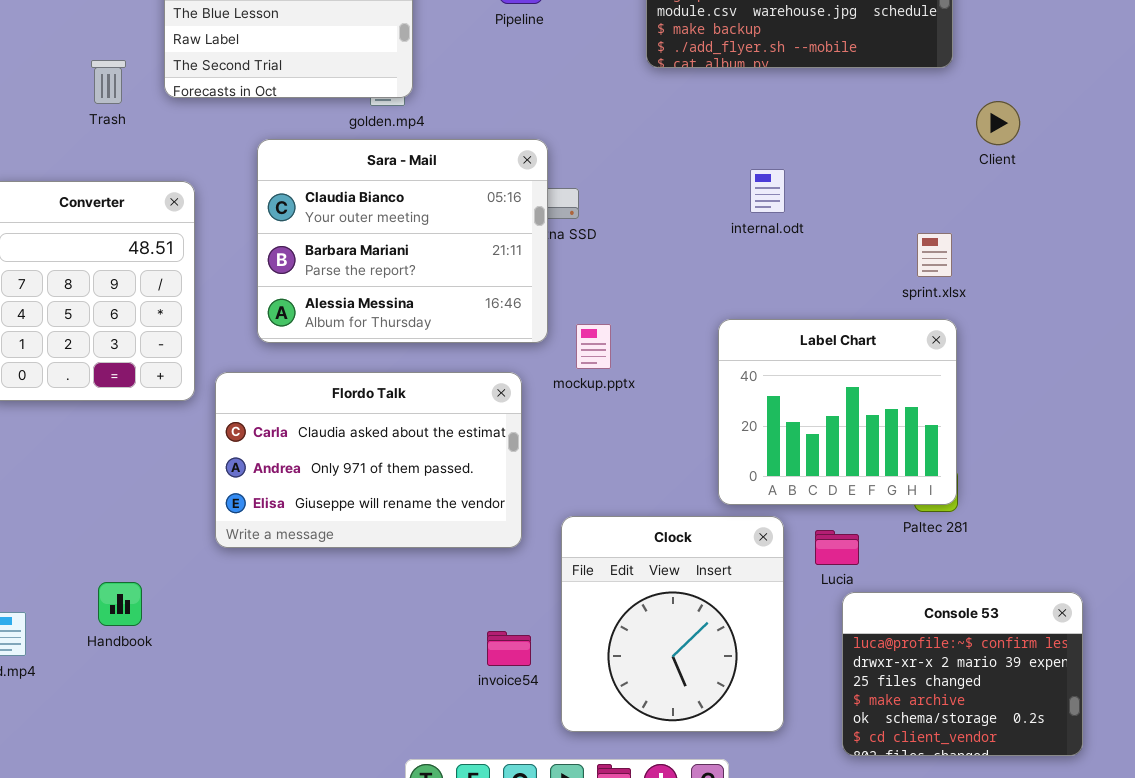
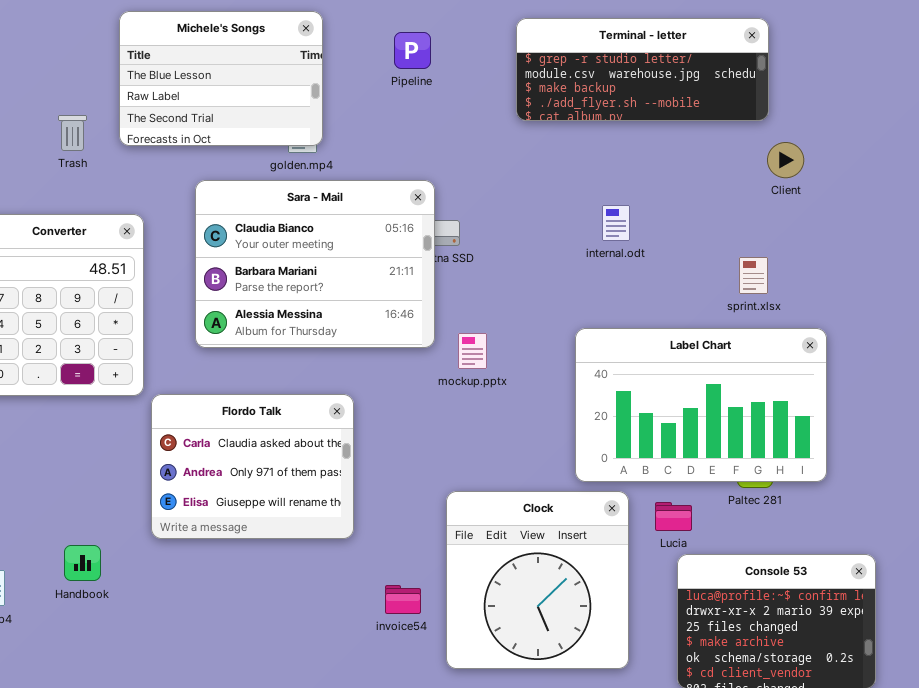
Client: [976,101,1020,145] -> [767,142,804,178], moved
Label Chart: [718,319,957,505] -> [575,328,827,482], resized
Flordo Talk: [215,372,522,548] -> [151,394,354,539], moved, resized

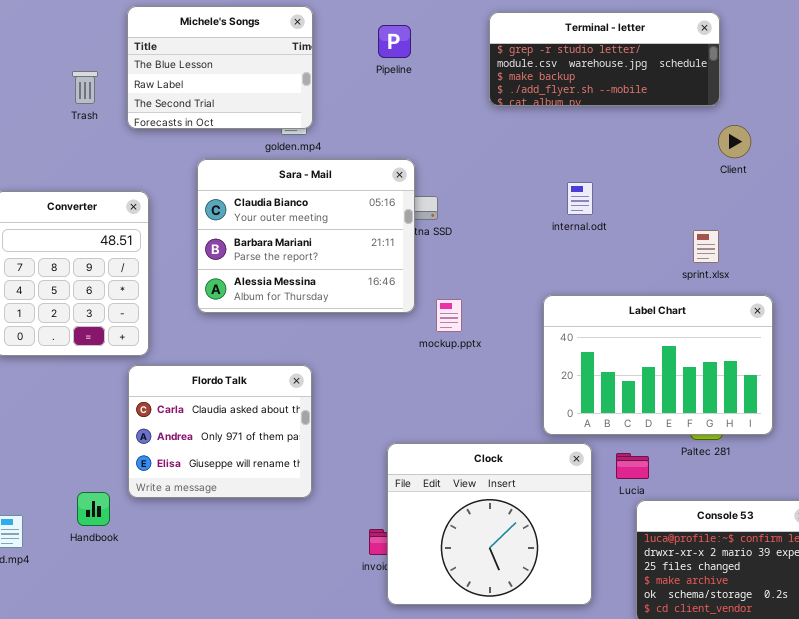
Trash: [58,115,87,151] -> [72,71,98,104], moved
Flordo Talk: [151,394,354,539] -> [128,365,312,498], moved
Clock: [446,491,629,669] -> [387,443,592,605], resized

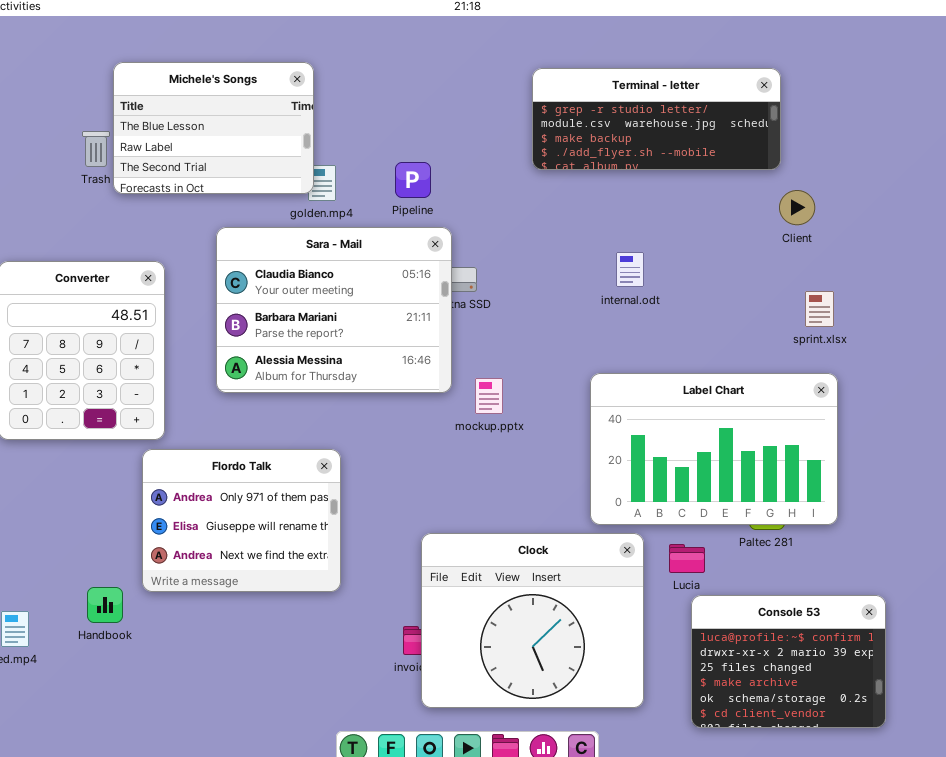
Michele's Songs: [127,6,313,129] -> [113,62,314,194], moved
Pipeline: [378,25,411,58] -> [395,162,431,198], moved
sprint.xlsx: [693,230,719,263] -> [805,291,834,327], moved
Flordo Talk: [128,365,312,498] -> [142,449,341,592], scrolled down 1 row

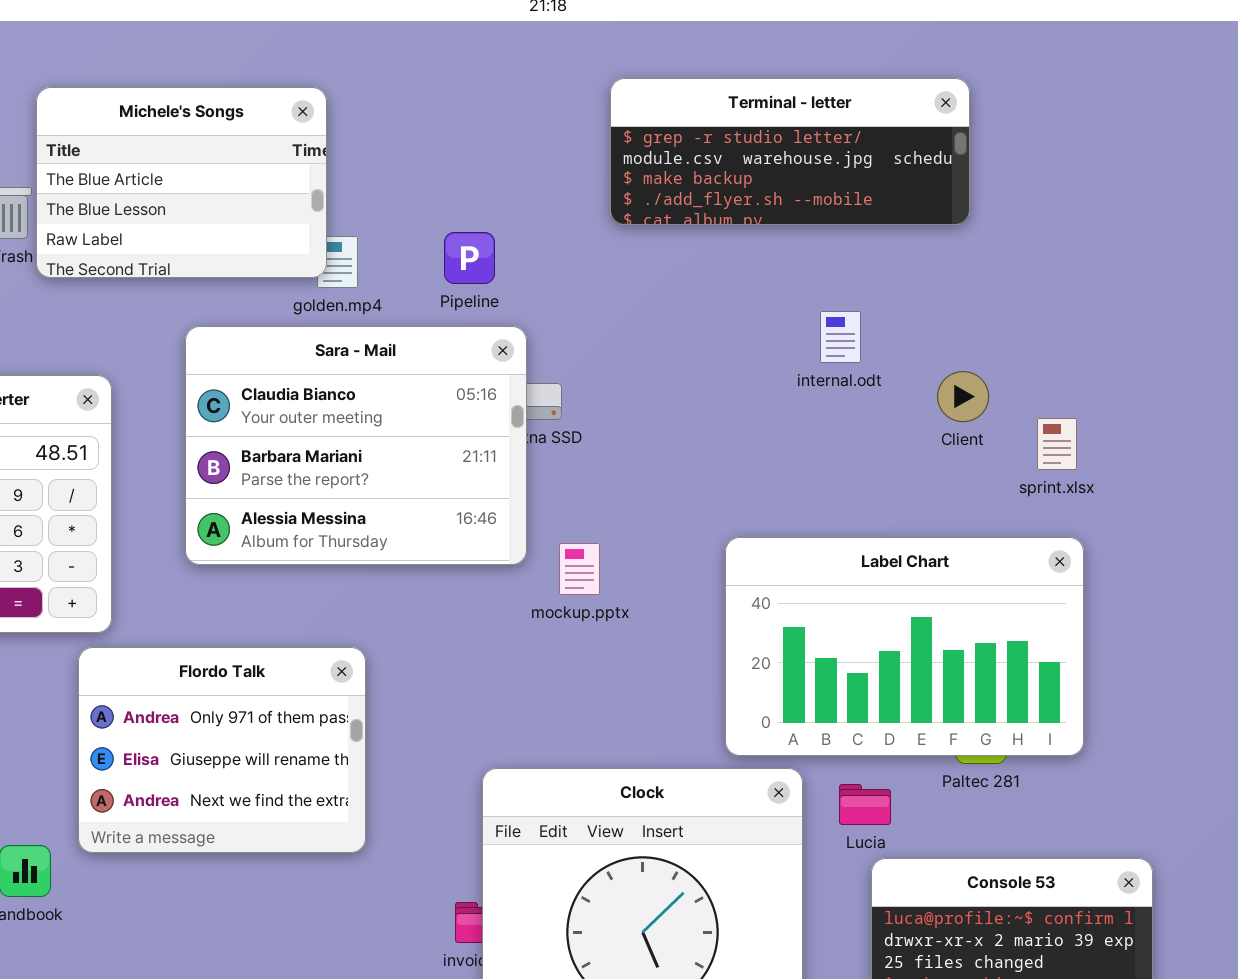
Michele's Songs: [113,62,314,194] -> [36,87,327,278], scrolled up 1 row
Terminal - letter: [532,68,781,170] -> [610,78,970,225], moved
Client: [779,190,815,225] -> [937,371,989,422], moved
internal.odt: [616,252,644,287] -> [820,311,861,363], moved

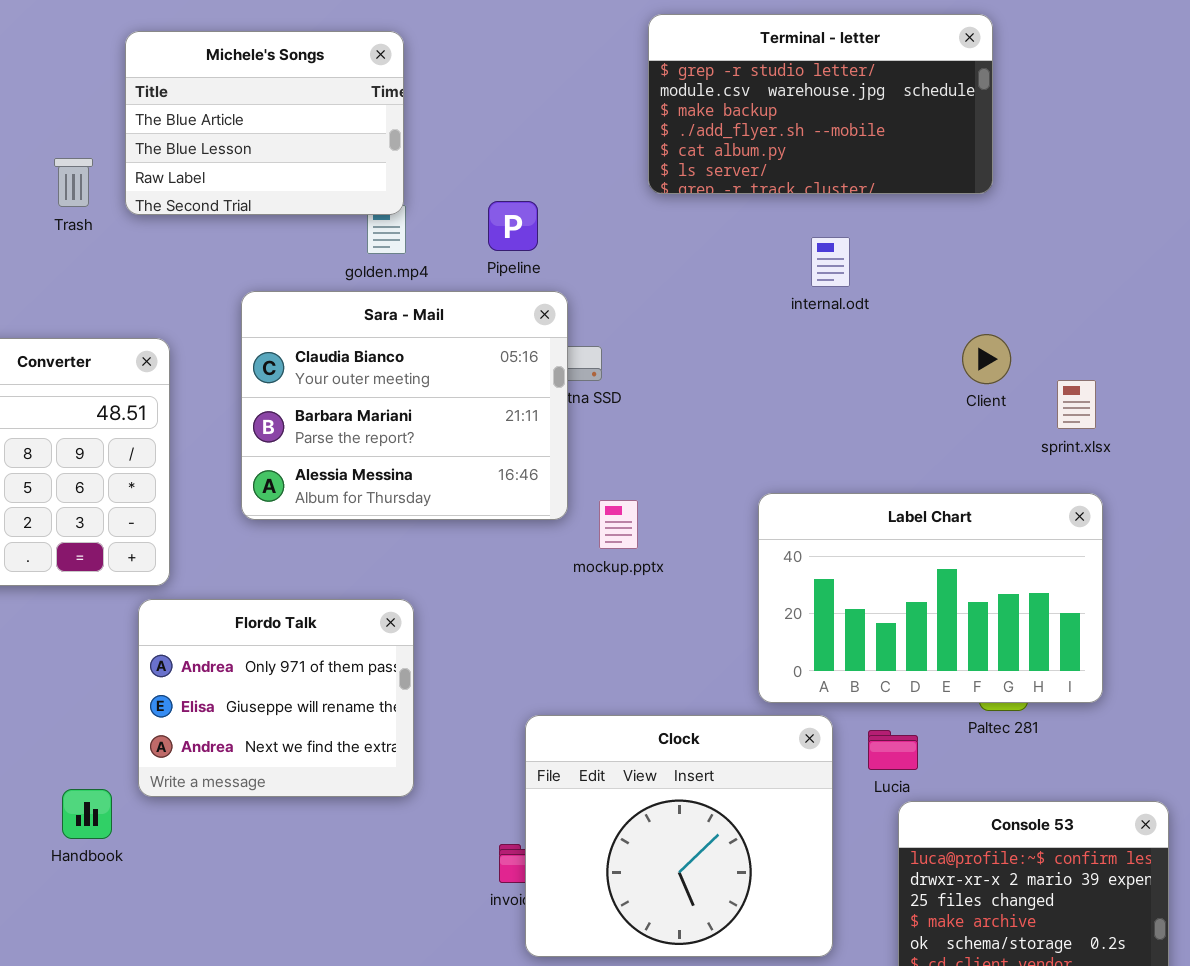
Terminal - letter: [610,78,970,225] -> [648,14,993,194], resized
Michele's Songs: [36,87,327,278] -> [125,31,404,215], moved
internal.odt: [820,311,861,363] -> [811,237,850,287], moved

